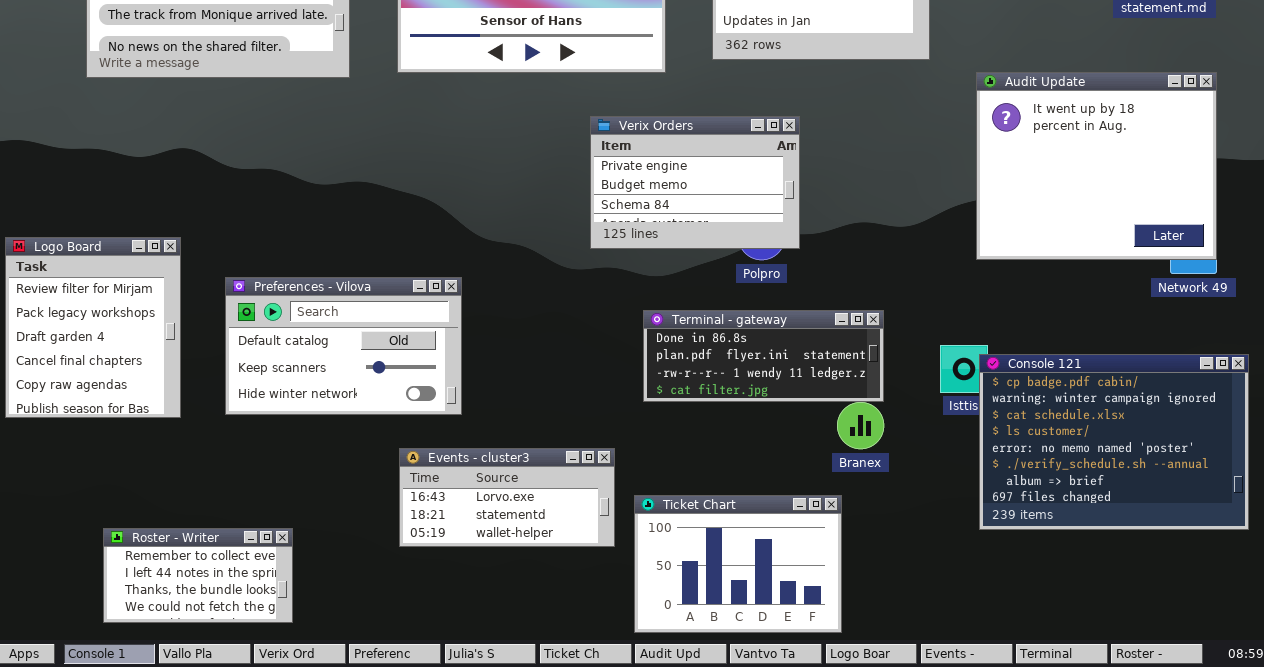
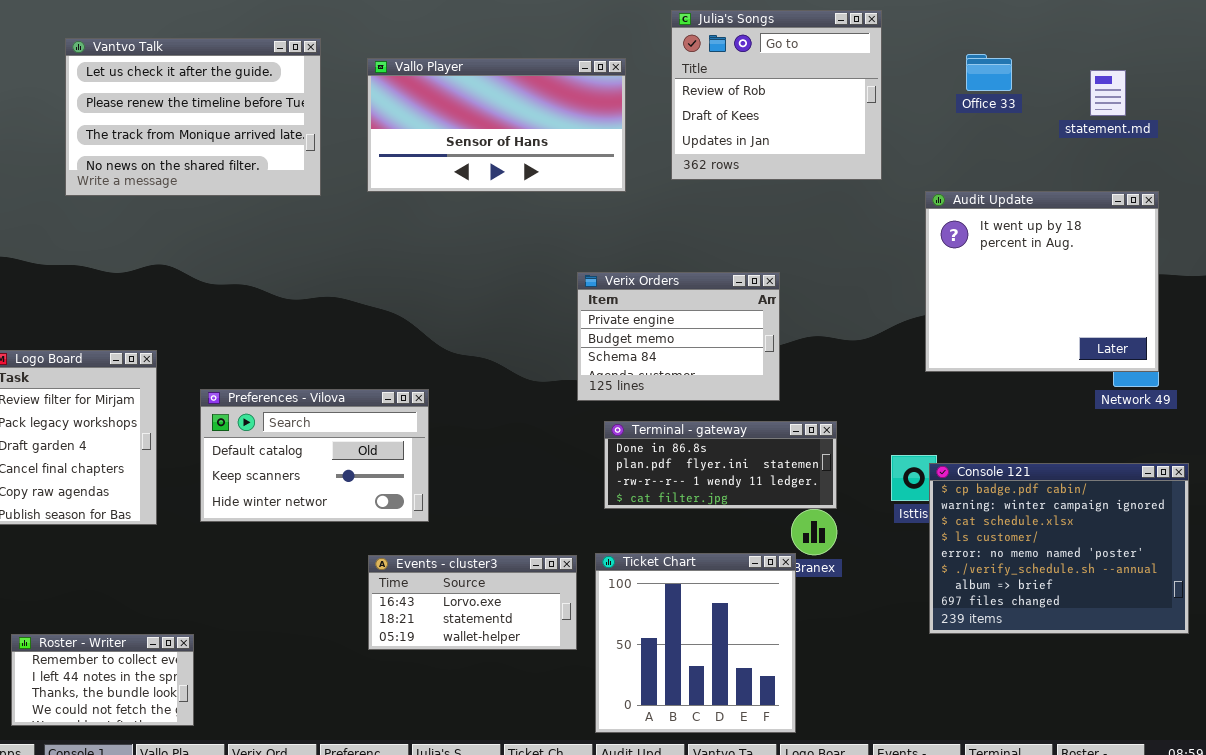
Verix Orders: [590,116,800,249] -> [577,272,780,401], moved
Ticket Chart: [634,495,842,633] -> [595,553,796,733], resized
Roster - Writer: [103,528,293,623] -> [11,634,194,726], moved

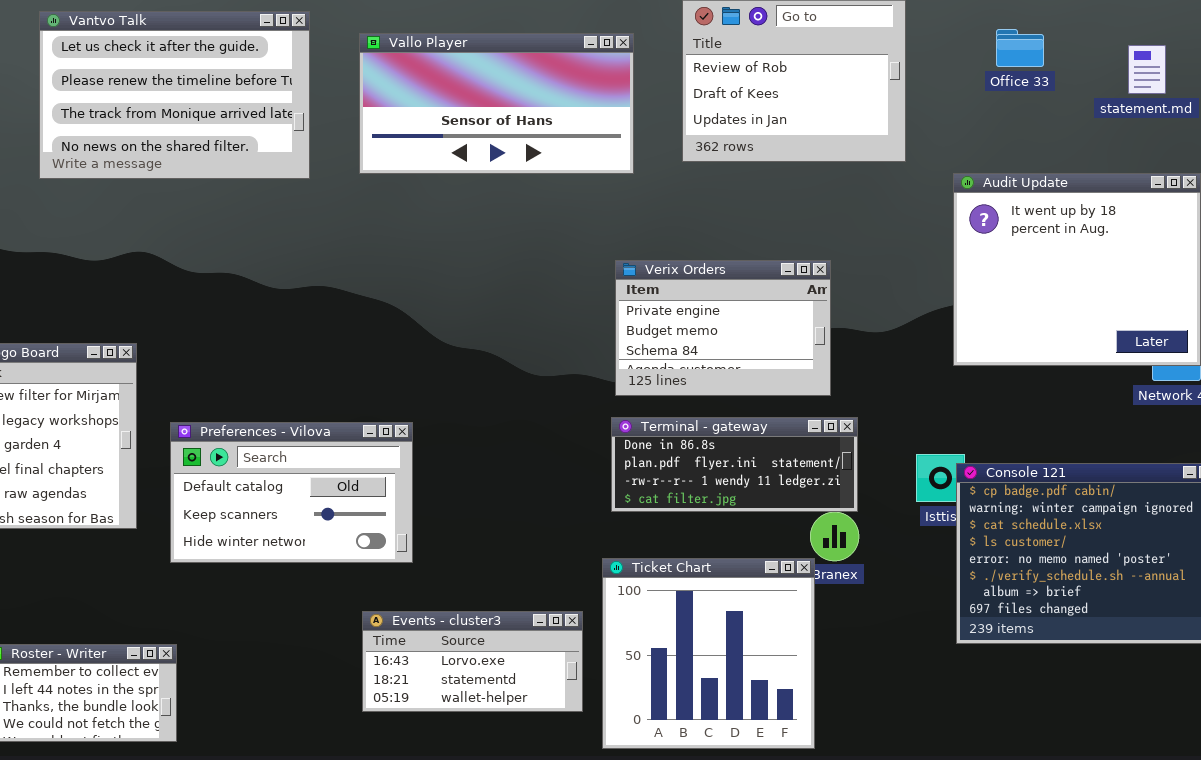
Verix Orders: [577,272,780,401] -> [615,260,831,396], moved
Preferences - Vilova: [200,389,429,522] -> [170,422,413,563], moved
Events - cluster3: [368,555,577,650] -> [362,611,583,712], moved

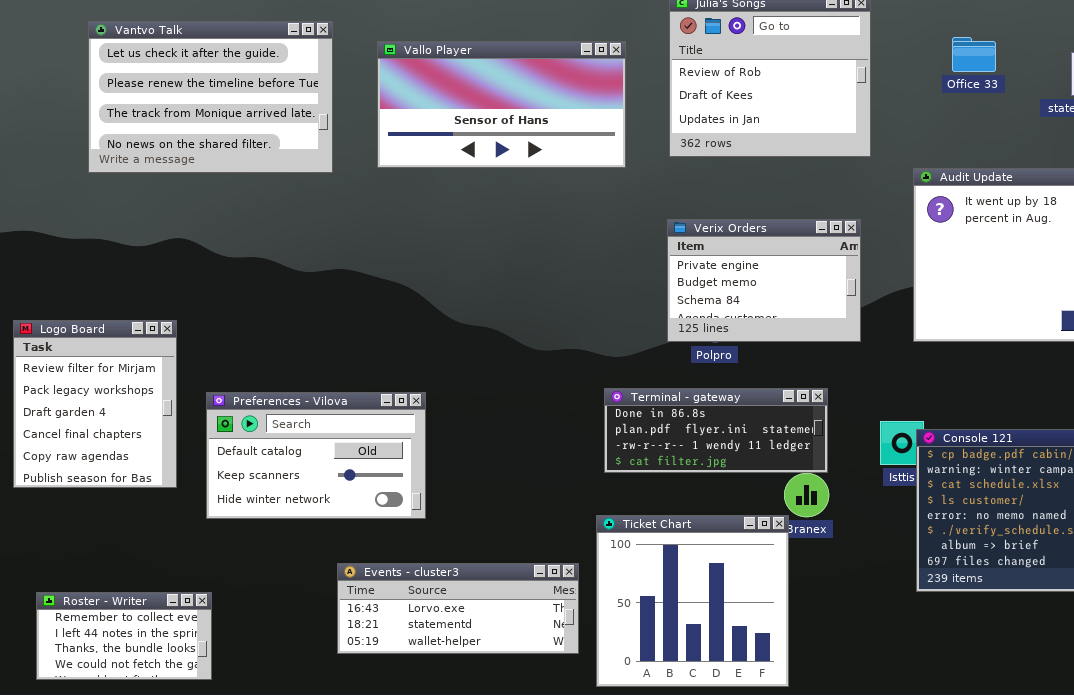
Verix Orders: [615,260,831,396] -> [667,219,861,342], moved
Events - cluster3: [362,611,583,712] -> [337,563,579,654], resized

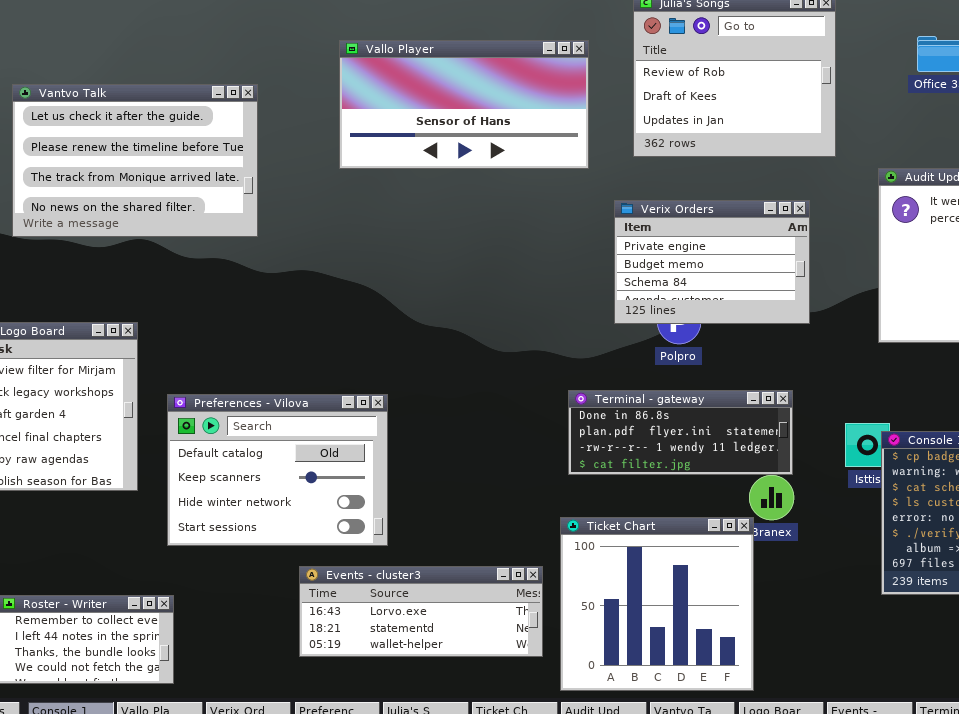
Vantvo Talk: [88,21,333,173] -> [12,84,258,237], moved
Verix Orders: [667,219,861,342] -> [614,200,810,324], moved
Preferences - Vilova: [206,392,426,519] -> [167,394,388,546], resized

